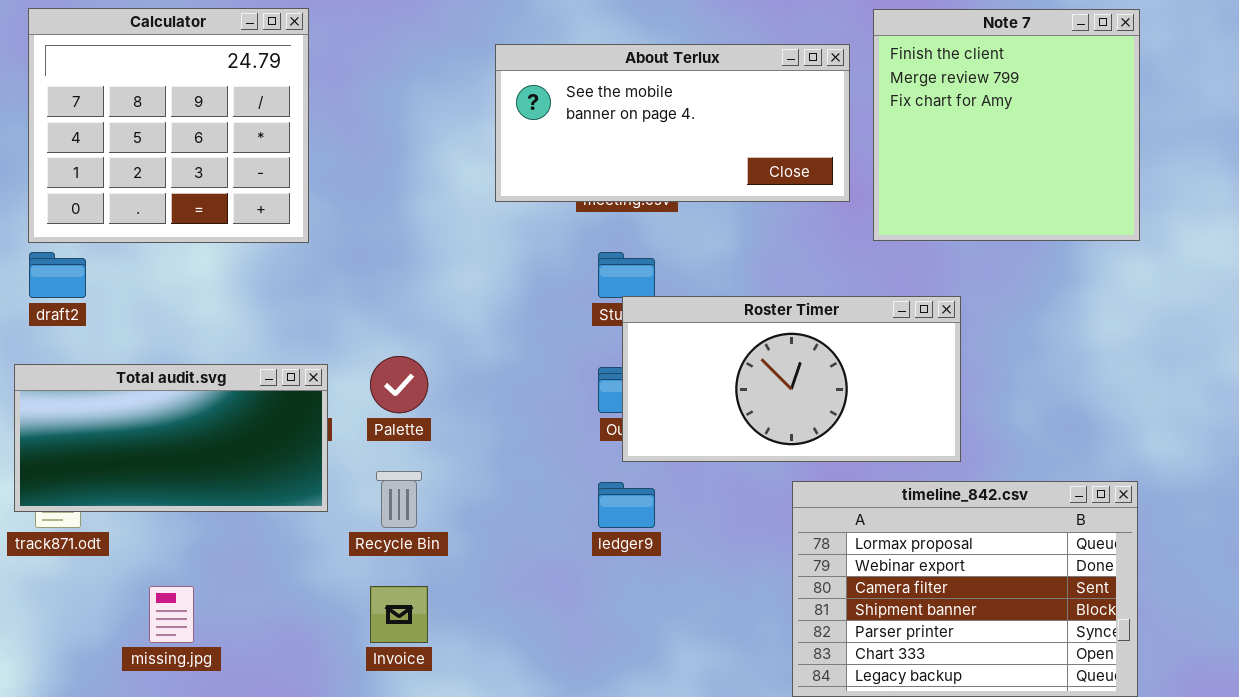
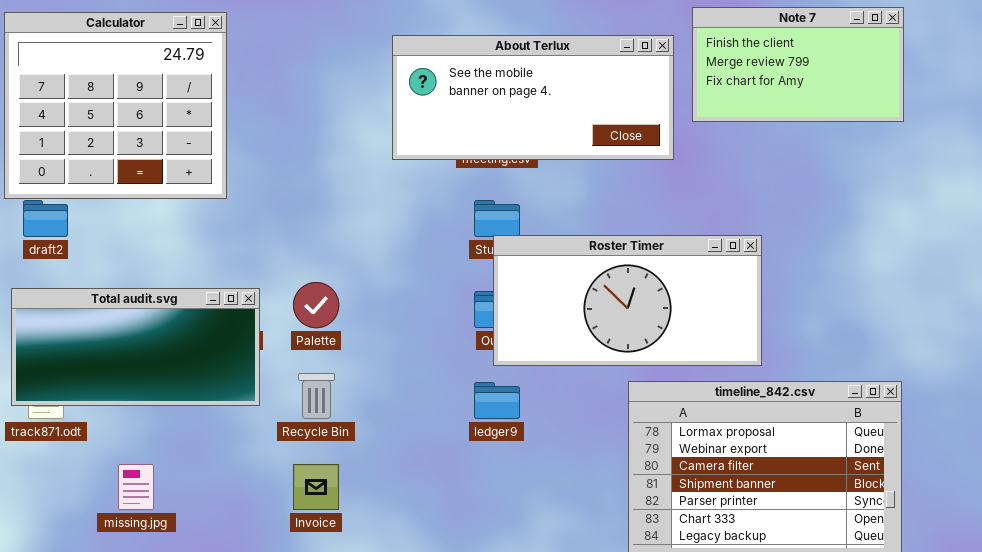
Calculator: [28,8,309,243] -> [4,12,227,199], moved
Note 7: [873,9,1140,241] -> [692,7,904,122], resized

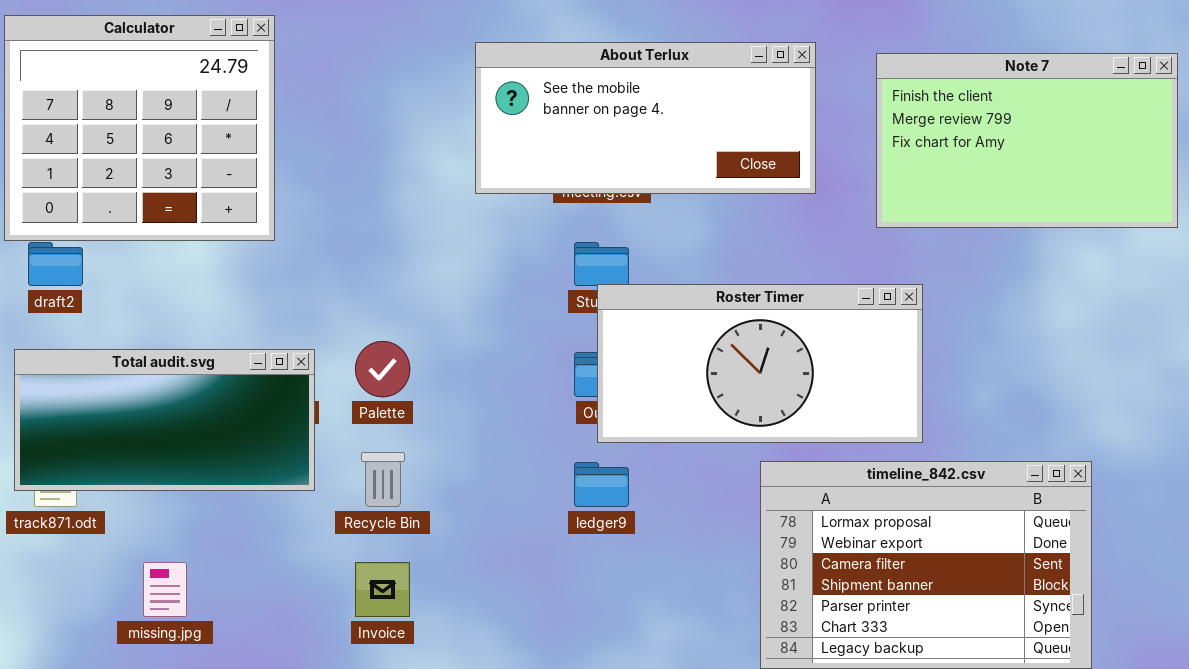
Note 7: [692,7,904,122] -> [876,53,1178,228], moved, resized

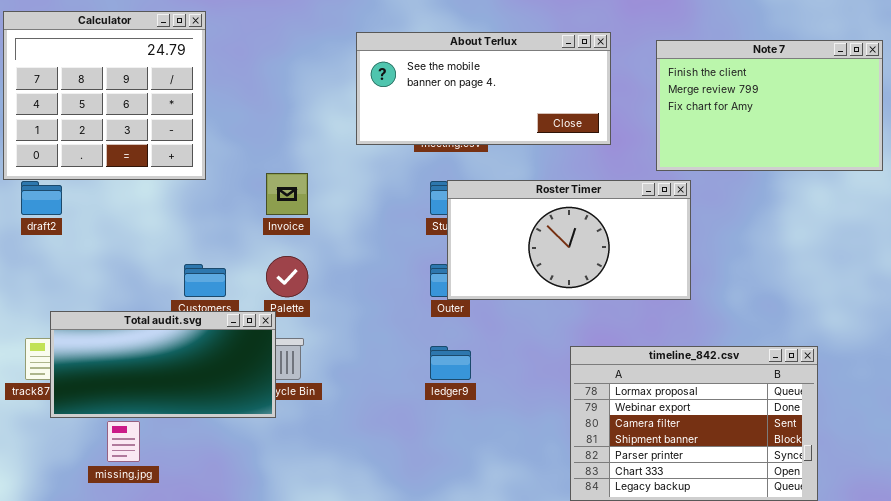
Roster Timer: [597,284,923,443] -> [447,180,691,300], moved
Total audit.svg: [14,349,315,491] -> [50,311,276,418], moved
Invoice: [355,562,410,617] -> [266,173,308,215], moved

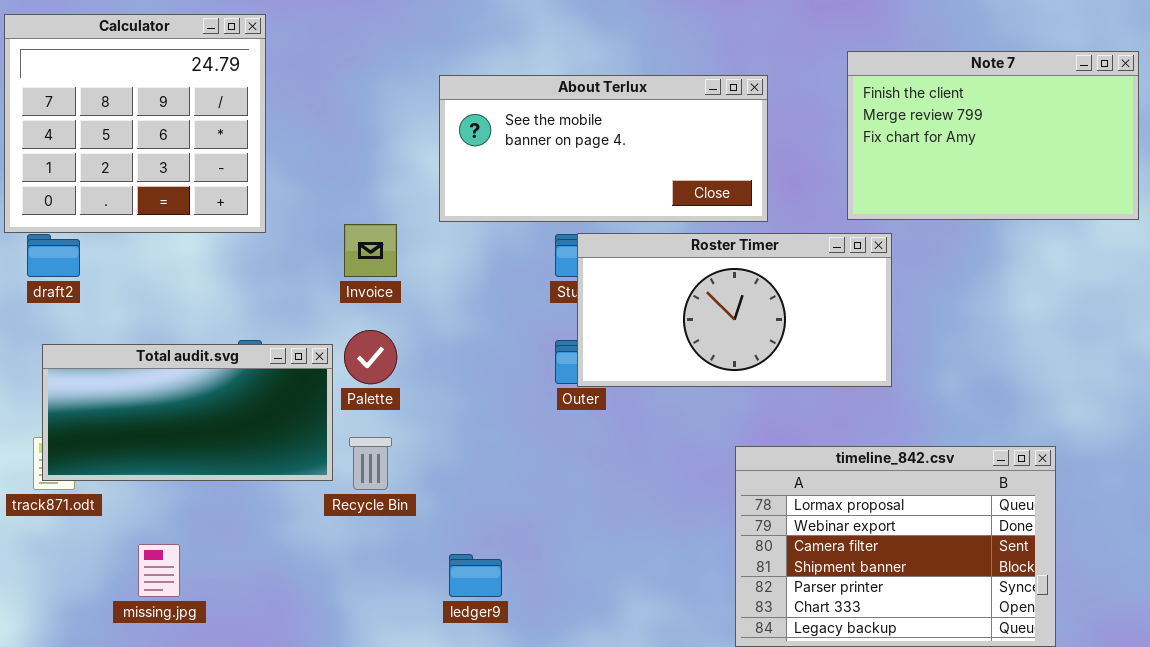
About Terlux: [356,32,611,145] -> [439,75,768,222], moved
Total audit.svg: [50,311,276,418] -> [42,344,333,481], moved
ledger9: [430,346,471,380] -> [449,554,502,597], moved

